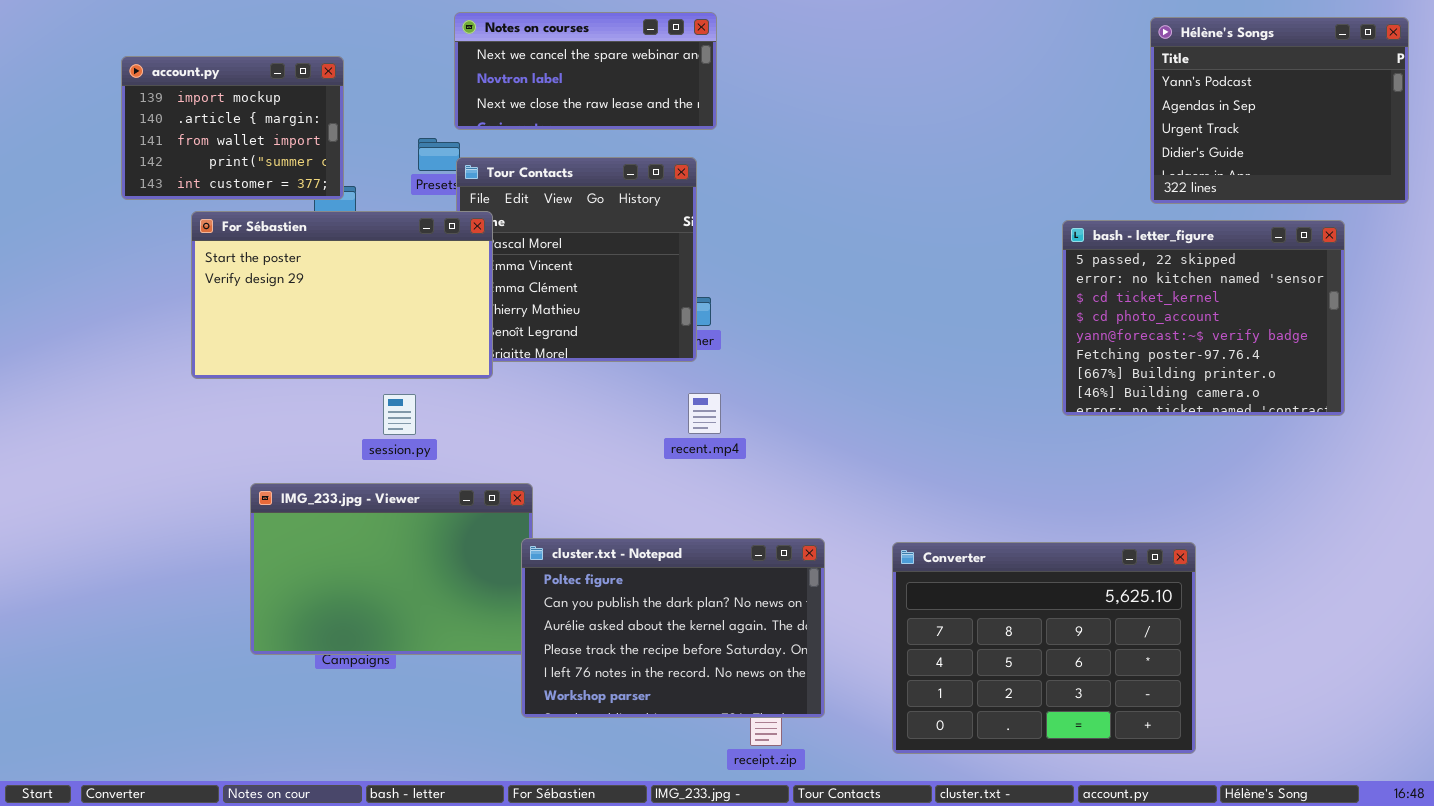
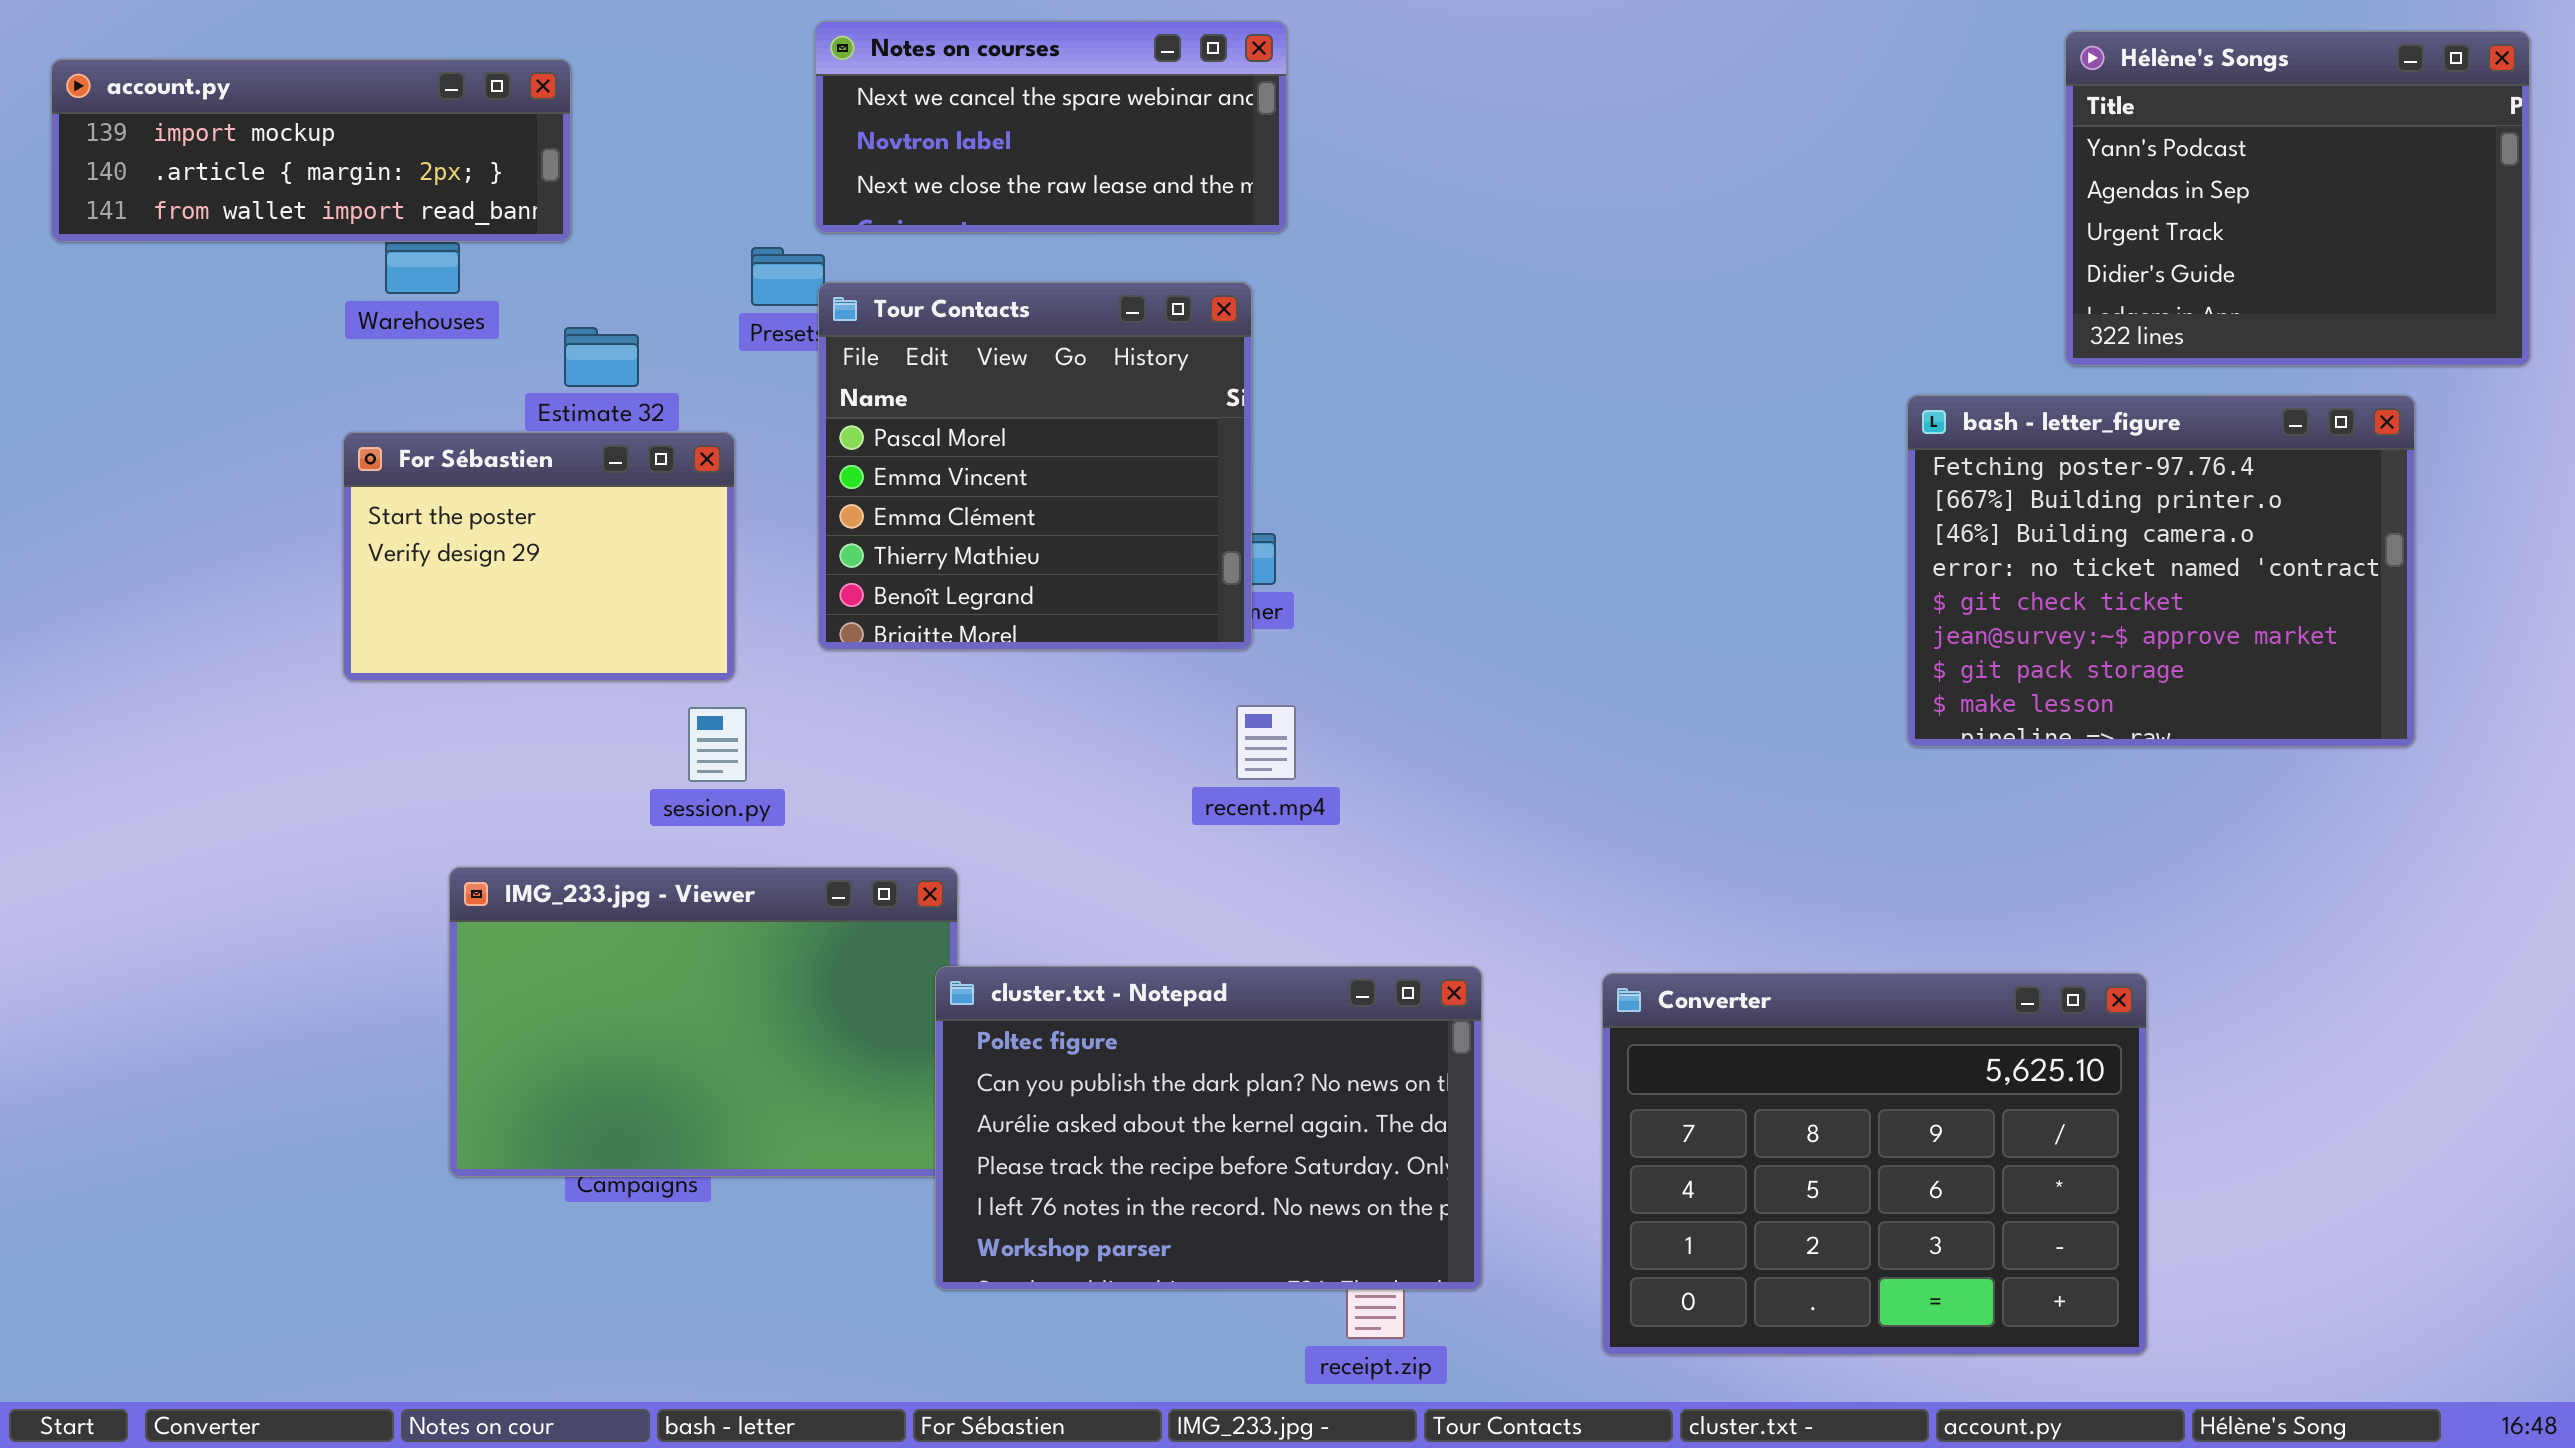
account.py: [121,56,344,200] -> [51,59,571,242], moved, resized
For Sébastien: [191,211,493,379] -> [343,432,735,681], resized
bash - letter_figure: [1062,220,1345,416] -> [1907,395,2415,747], scrolled down 5 rows

